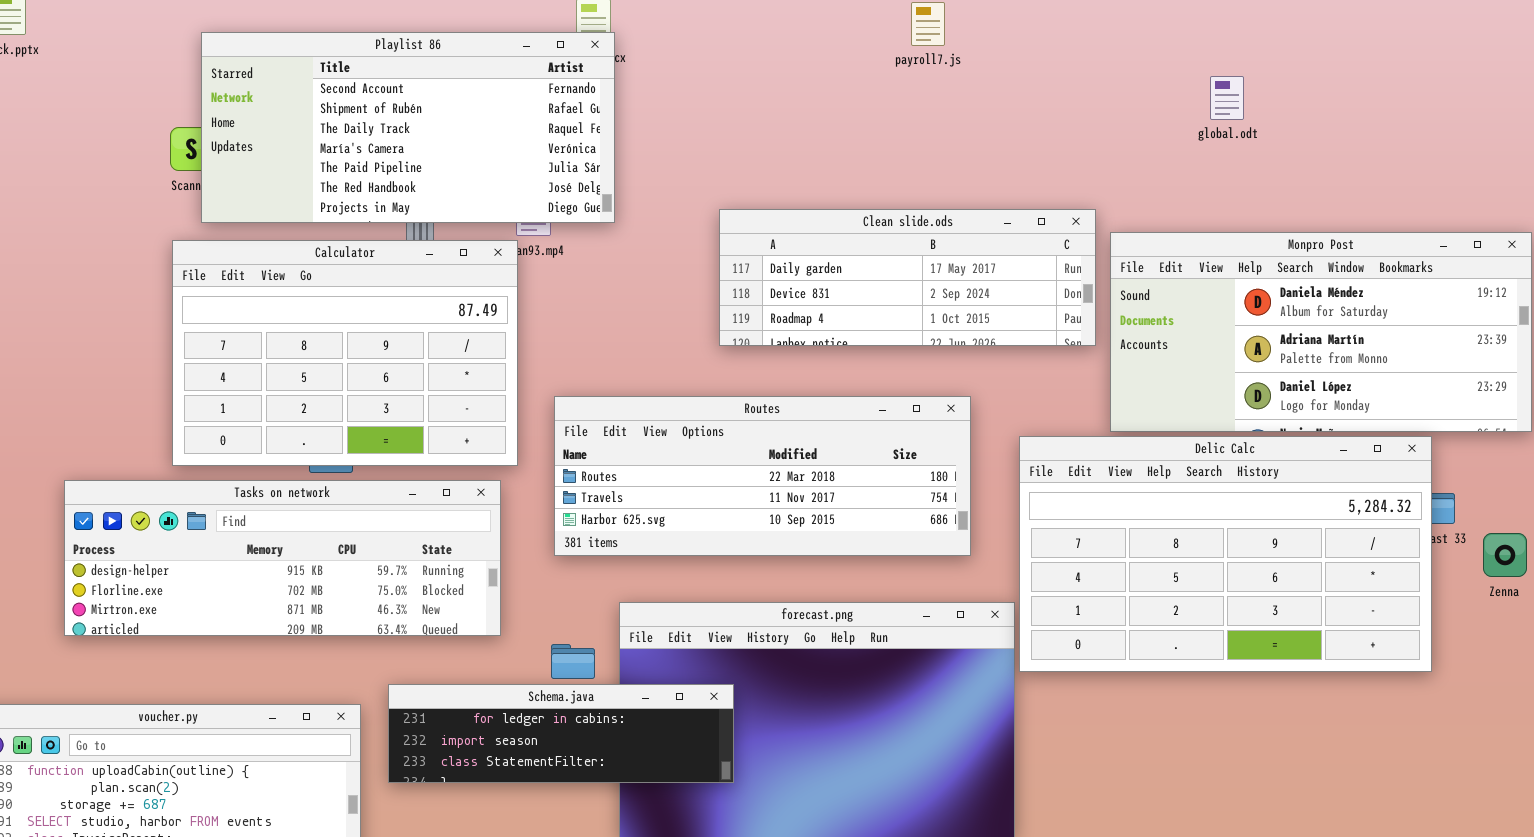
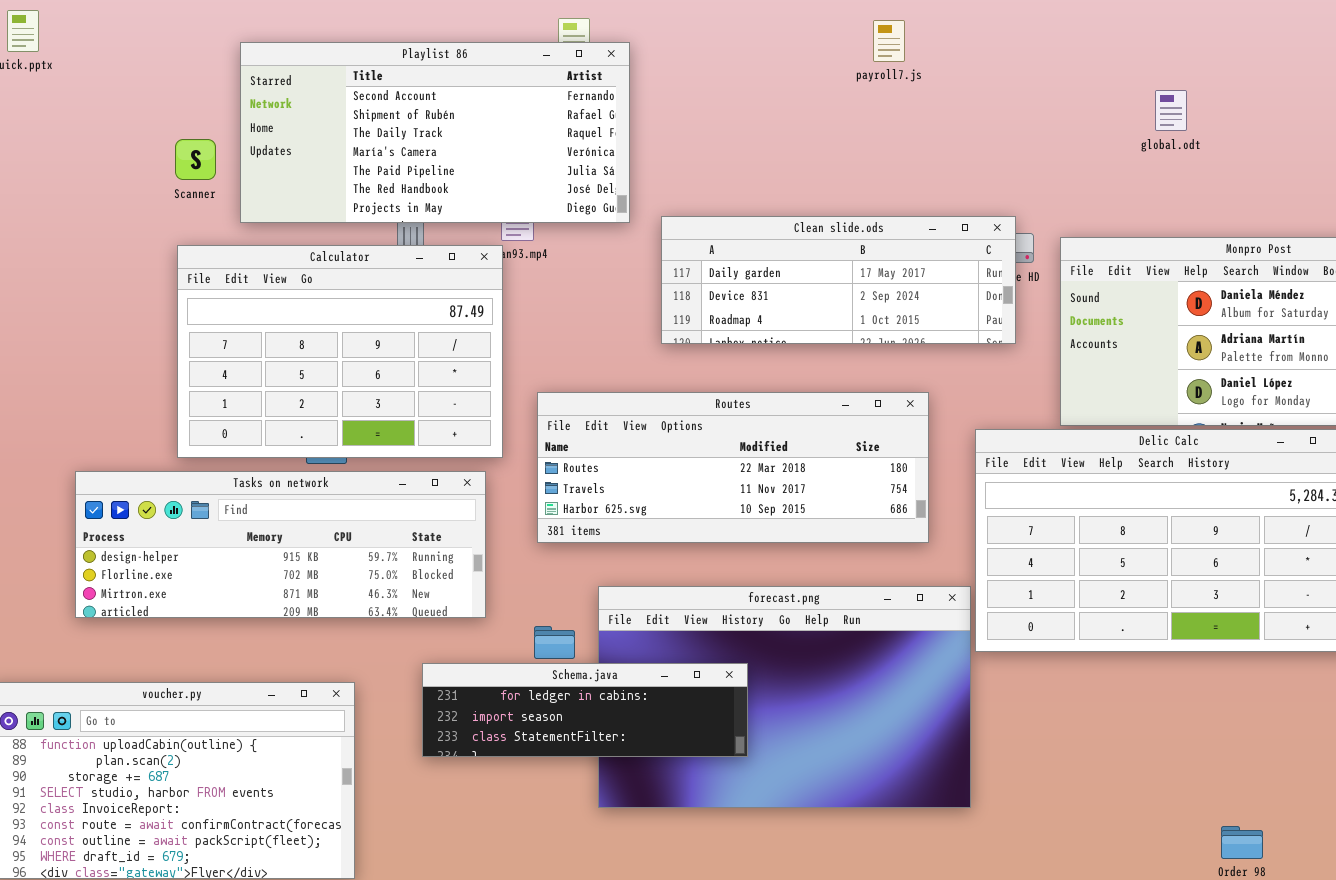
Playlist 86: [201,32,615,223] -> [240,42,630,223], moved
Clean slide.ods: [719,209,1096,346] -> [661,216,1016,344], moved
Schema.java: [388,684,734,783] -> [422,663,748,757], moved

